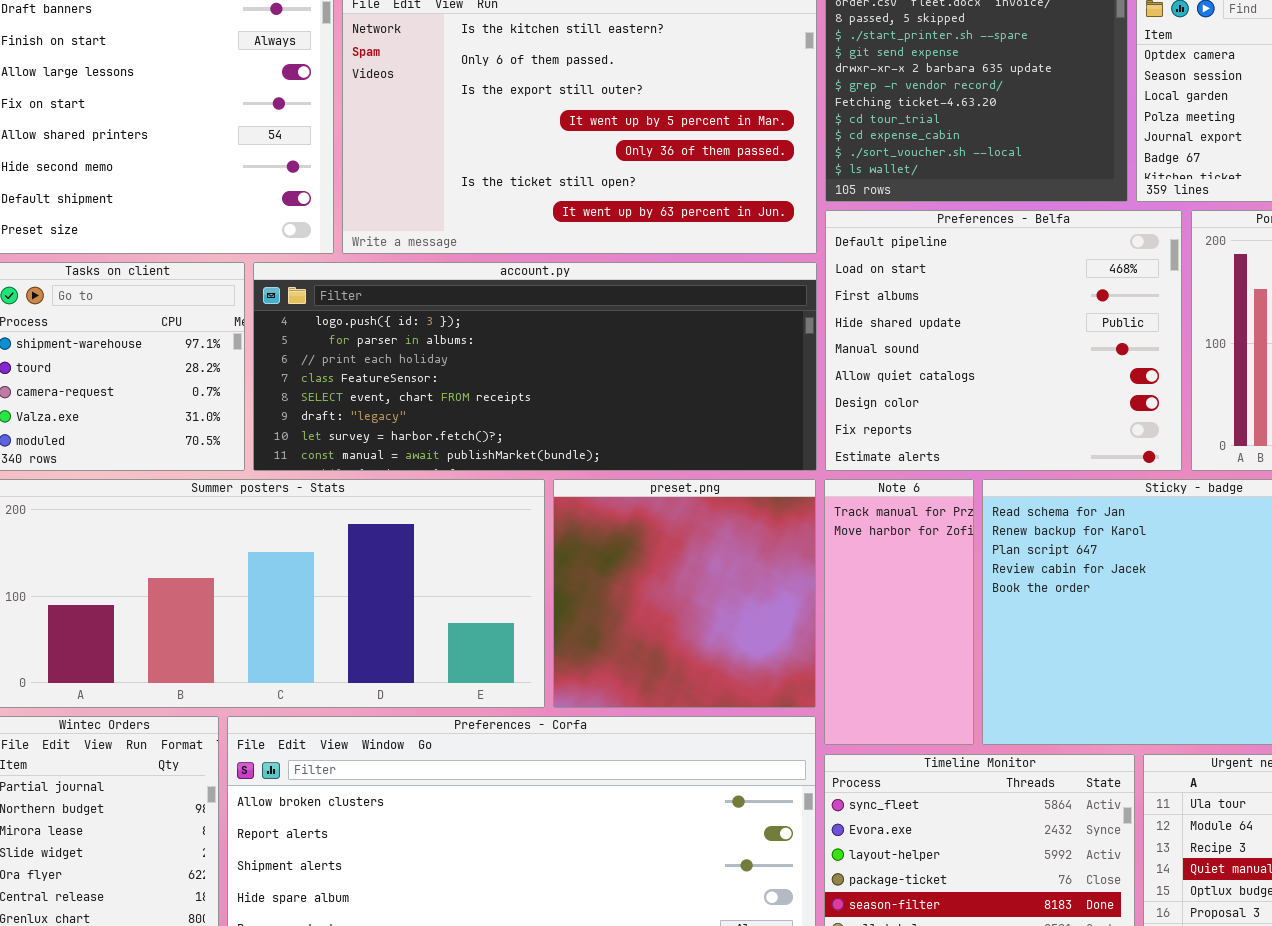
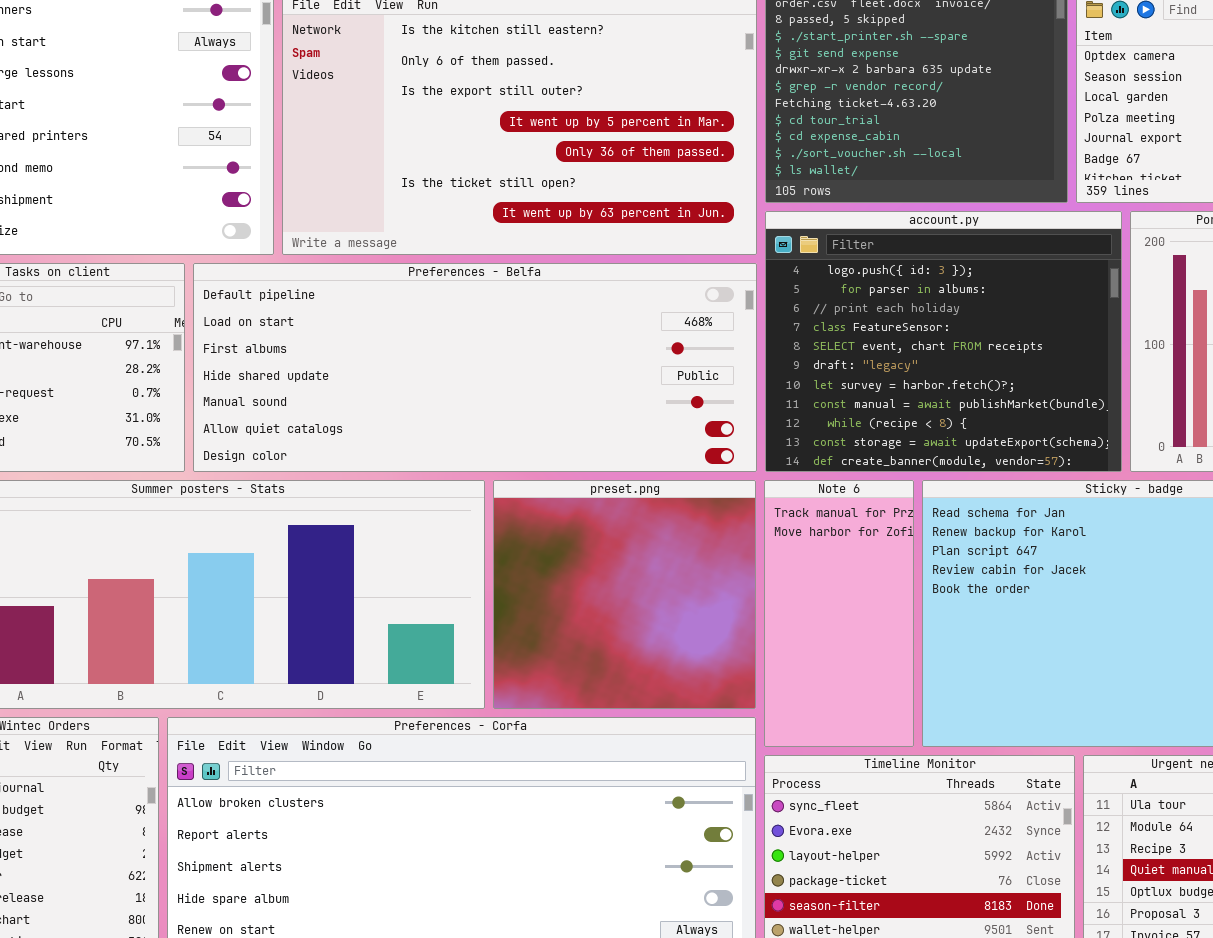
Preferences - Belfa: [825,210,1182,471] -> [193,263,757,472], moved, resized
account.py: [253,262,817,471] -> [765,211,1122,472], moved, resized

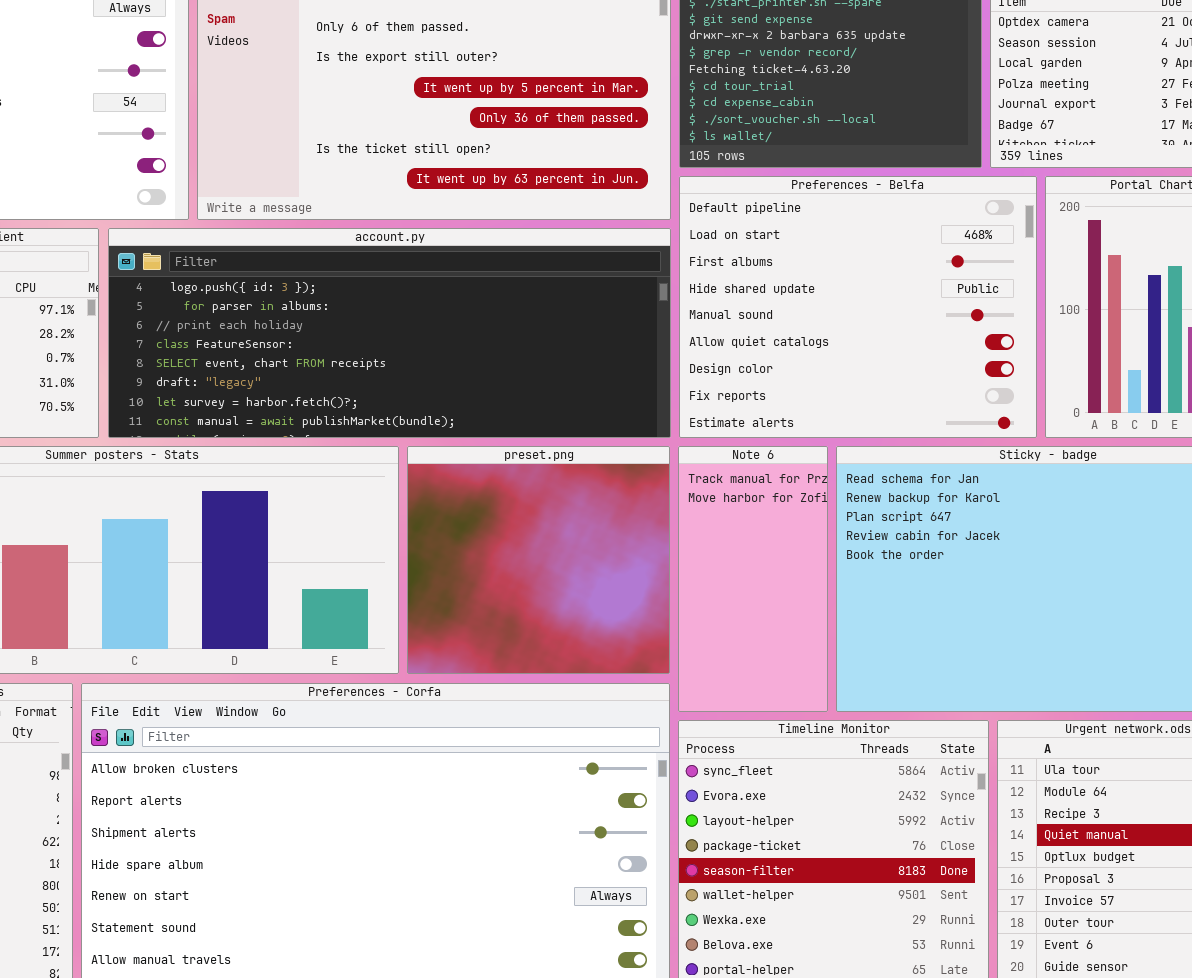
account.py: [765,211,1122,472] -> [108,228,671,438], moved, resized
Preferences - Belfa: [193,263,757,472] -> [679,176,1037,438], moved, resized

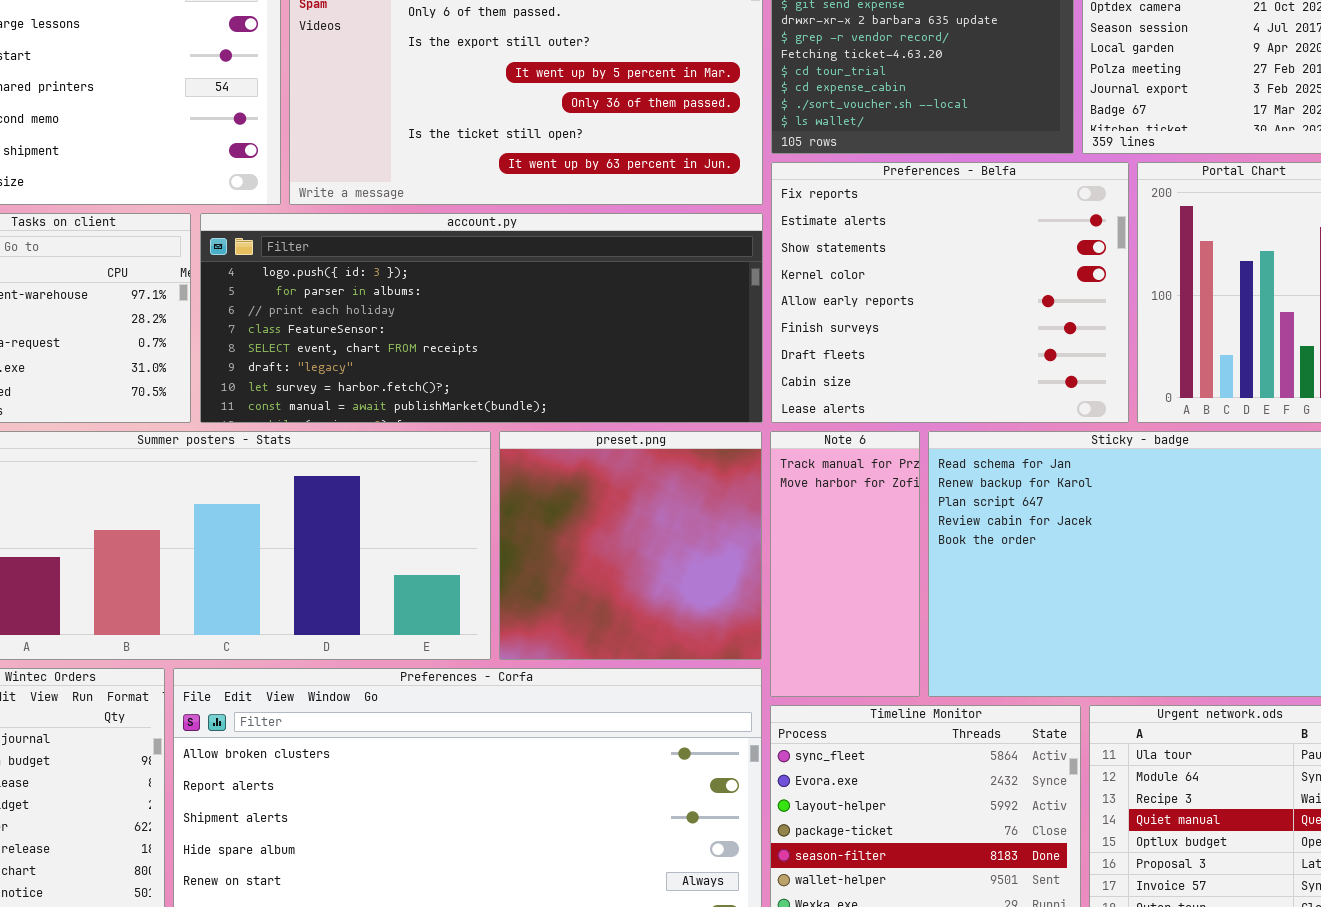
Preferences - Belfa: [679,176,1037,438] -> [771,162,1129,423], scrolled down 7 rows

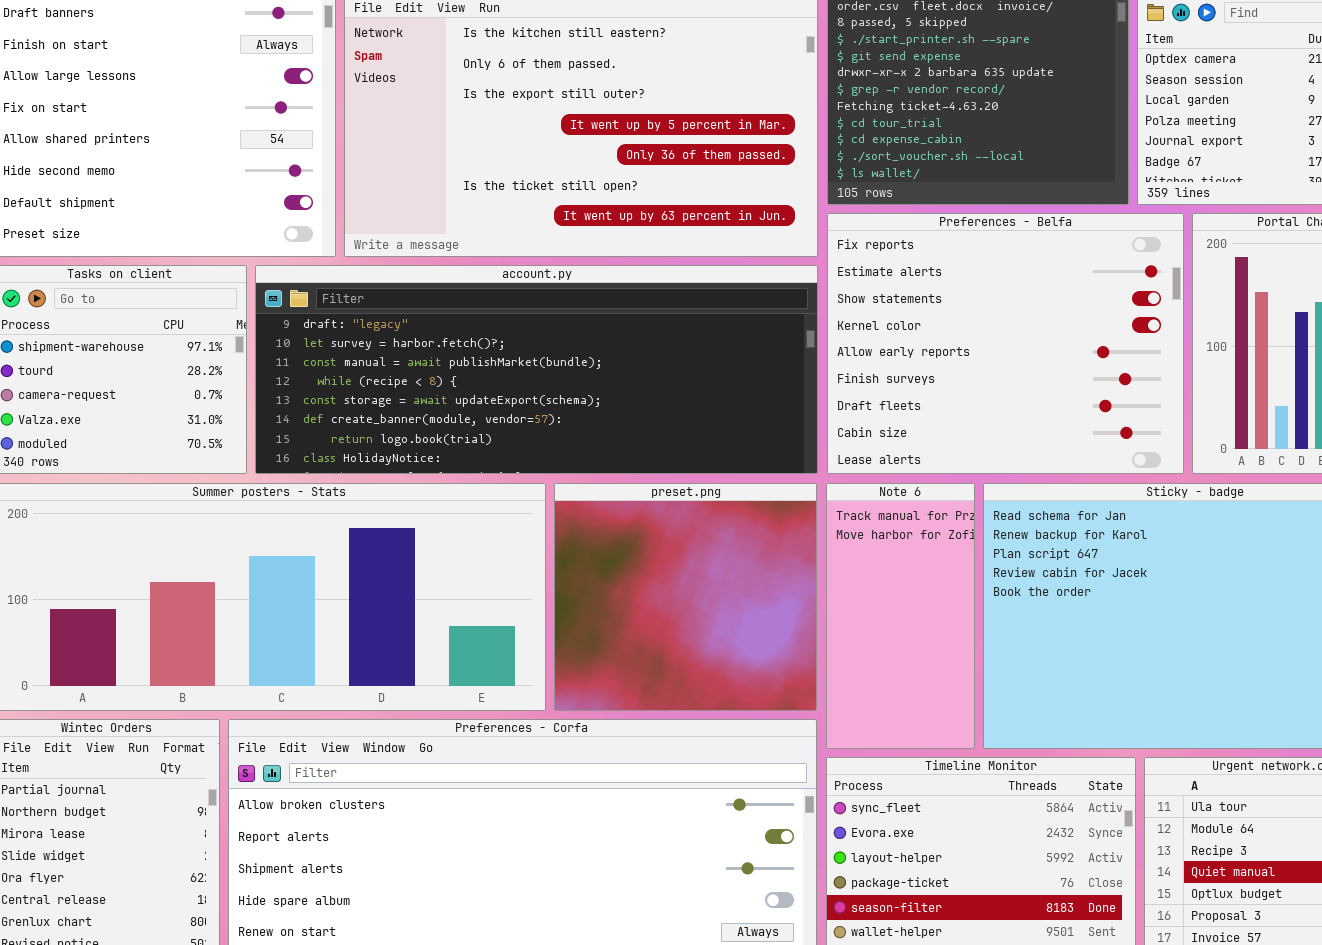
account.py: [200,213,763,423] -> [255,265,818,474], scrolled down 5 rows

